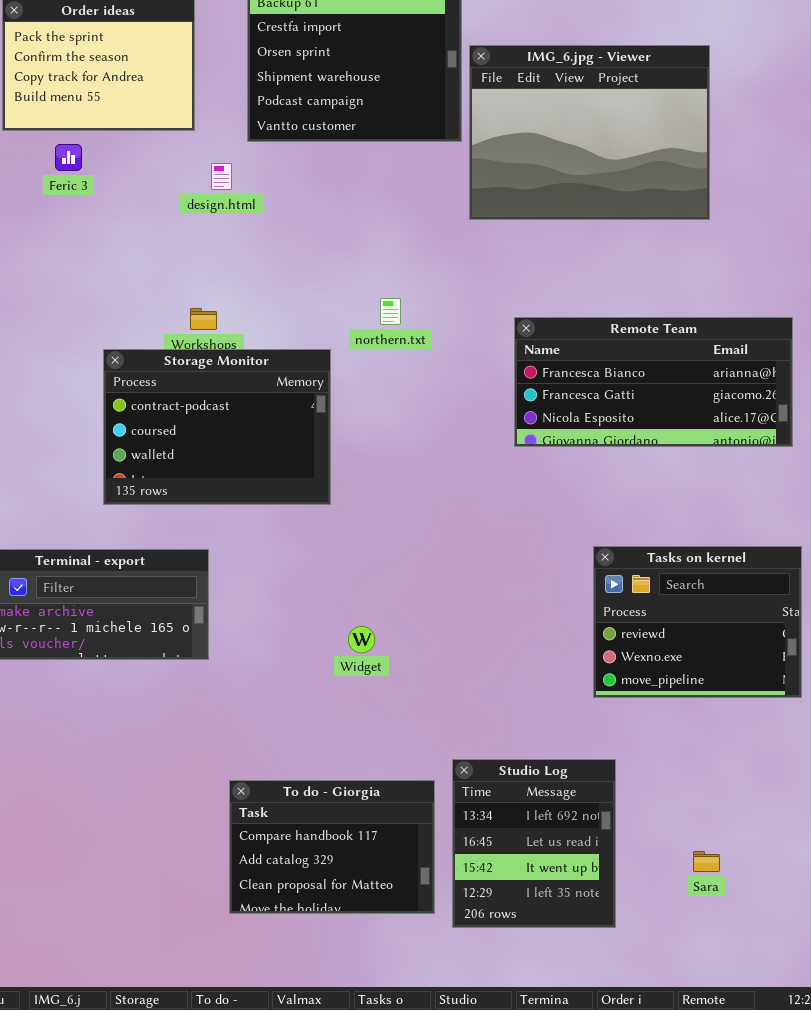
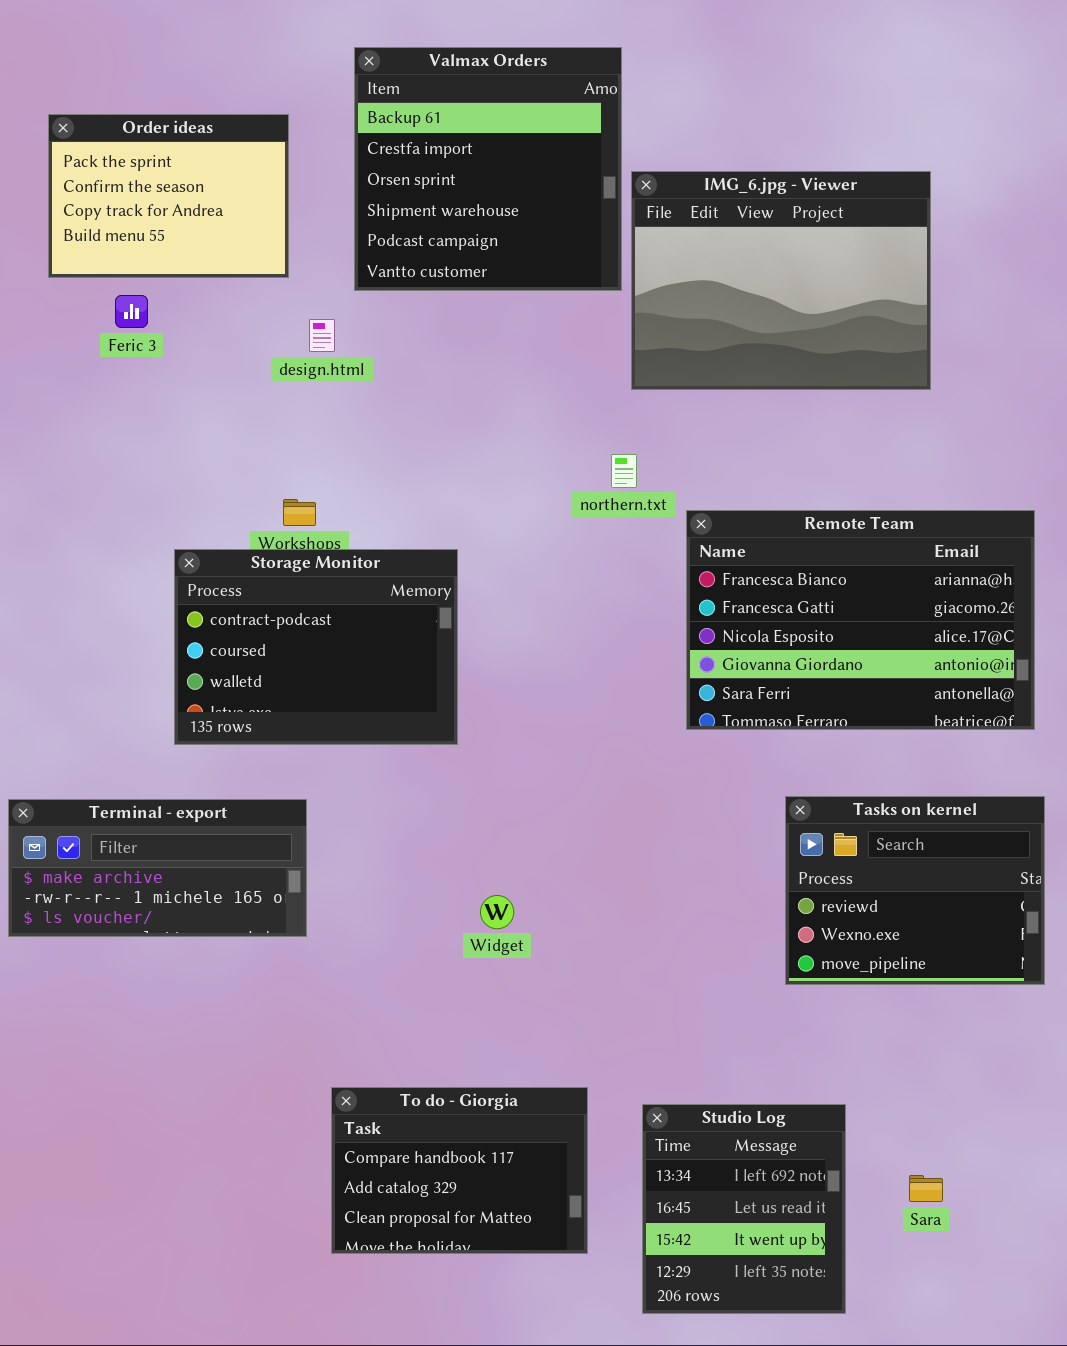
northern.txt: [380,298,401,325] -> [611,454,637,488], moved
Remote Team: [514,317,793,447] -> [686,510,1035,730], resized
Studio Log: [452,759,616,928] -> [642,1104,846,1314], moved

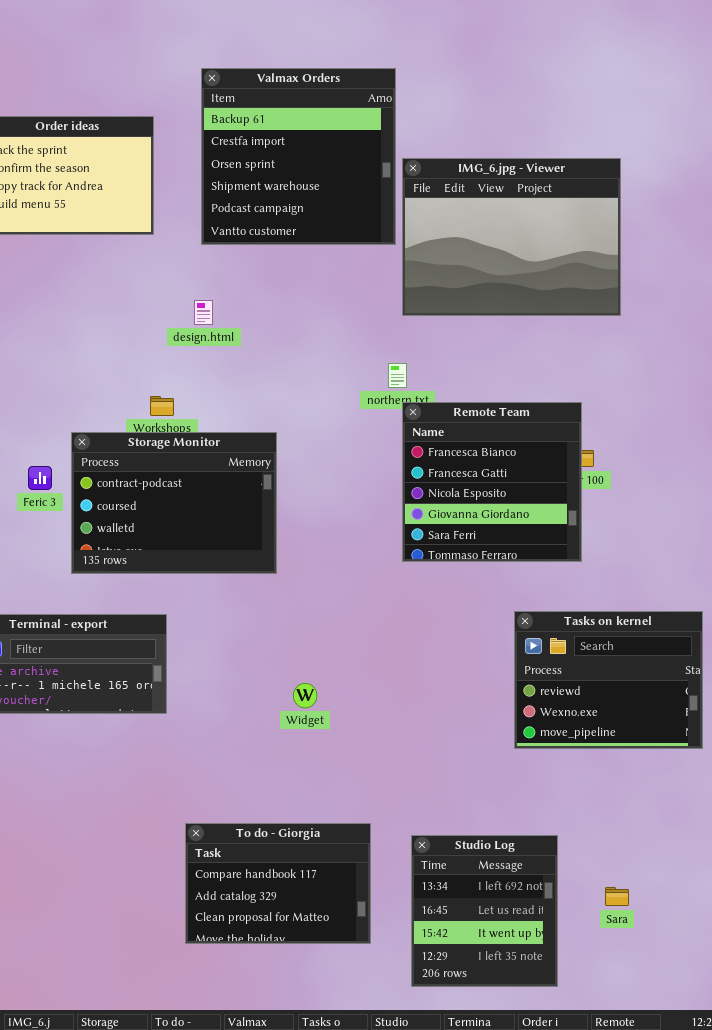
Feric 3: [115,295,148,328] -> [28,466,52,490], moved
design.html: [309,319,335,352] -> [194,300,213,325], moved
Remote Team: [686,510,1035,730] -> [402,402,582,562], moved, resized

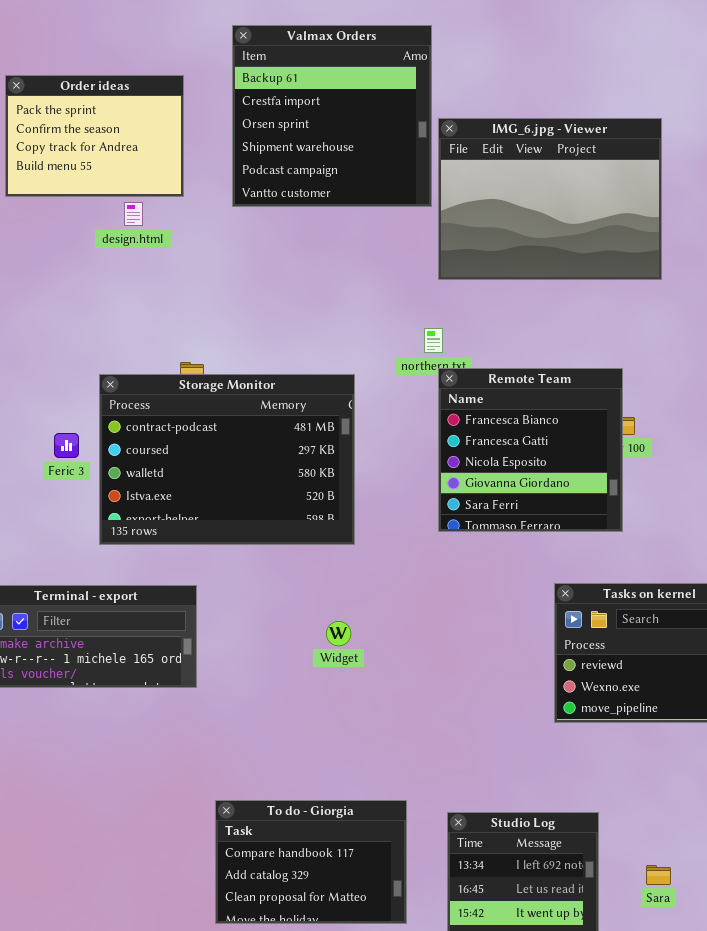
design.html: [194,300,213,325] -> [124,202,143,226], moved
Storage Monitor: [71,432,277,574] -> [99,374,355,545], resized
Widget: [293,683,317,708] -> [326,621,351,646], moved

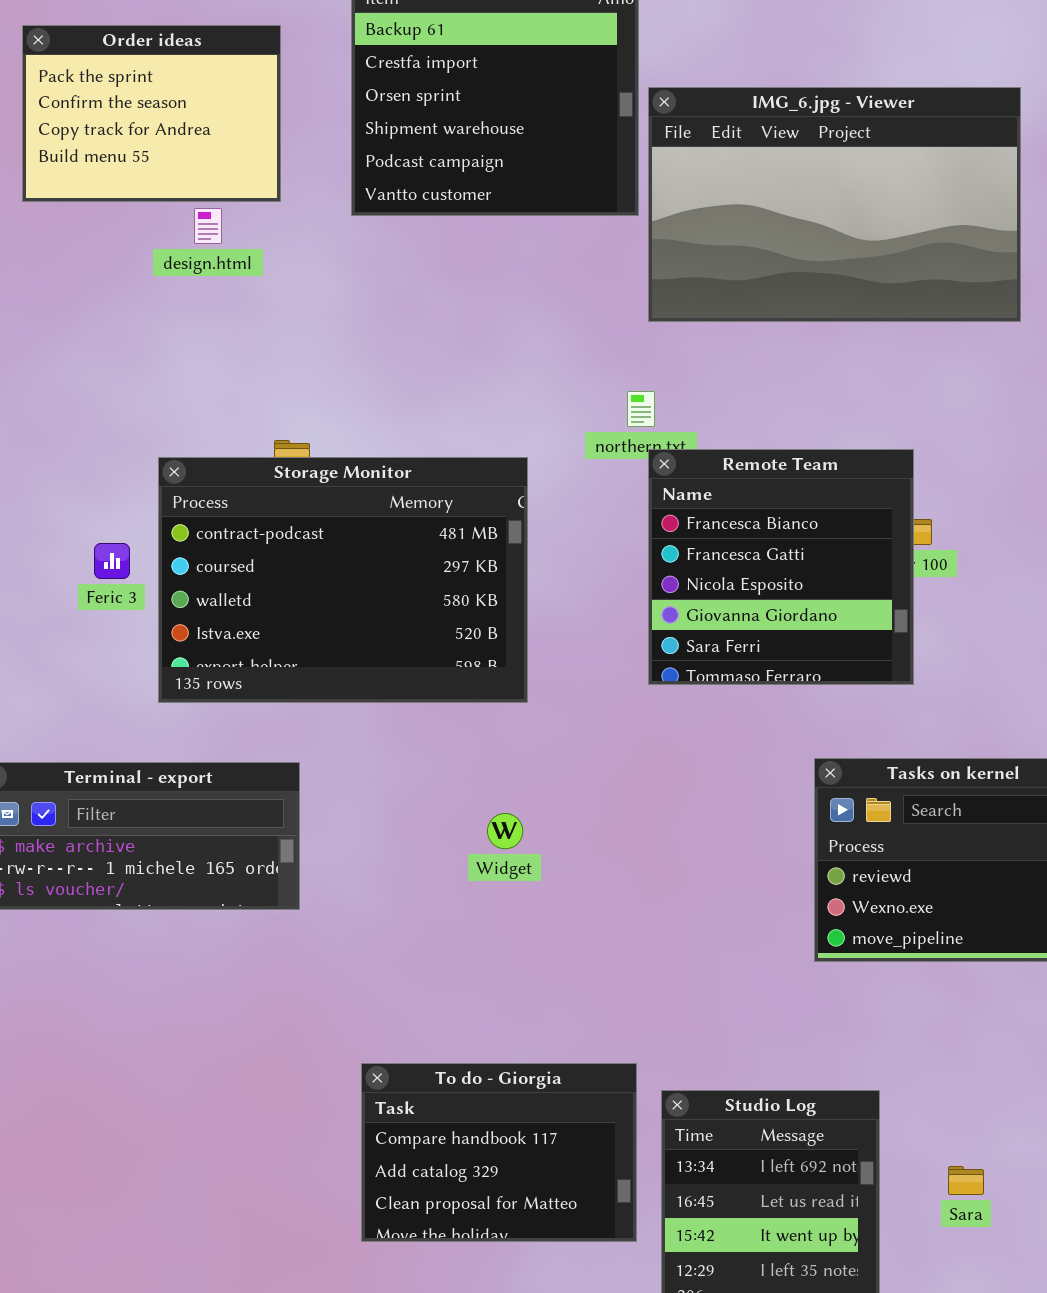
IMG_6.jpg - Viewer: [438,118,662,280] -> [648,87,1021,322], resized
To do - Giorgia: [215,800,407,924] -> [361,1063,637,1242], moved

